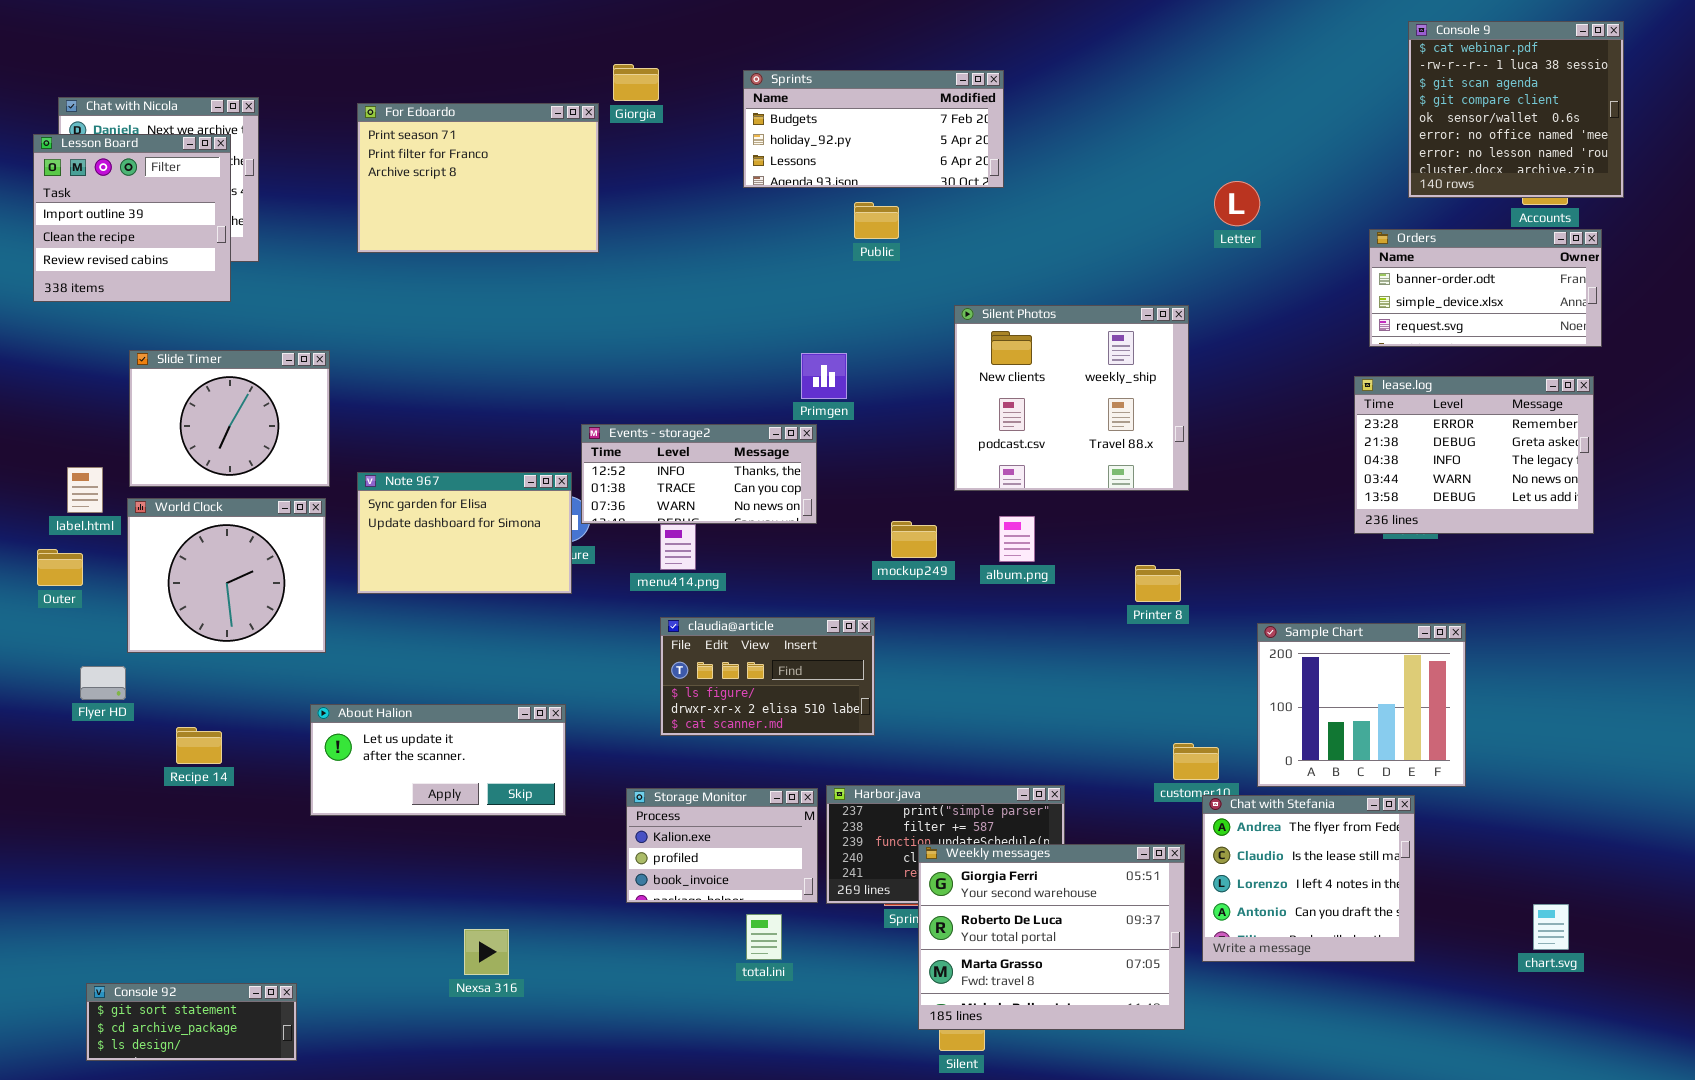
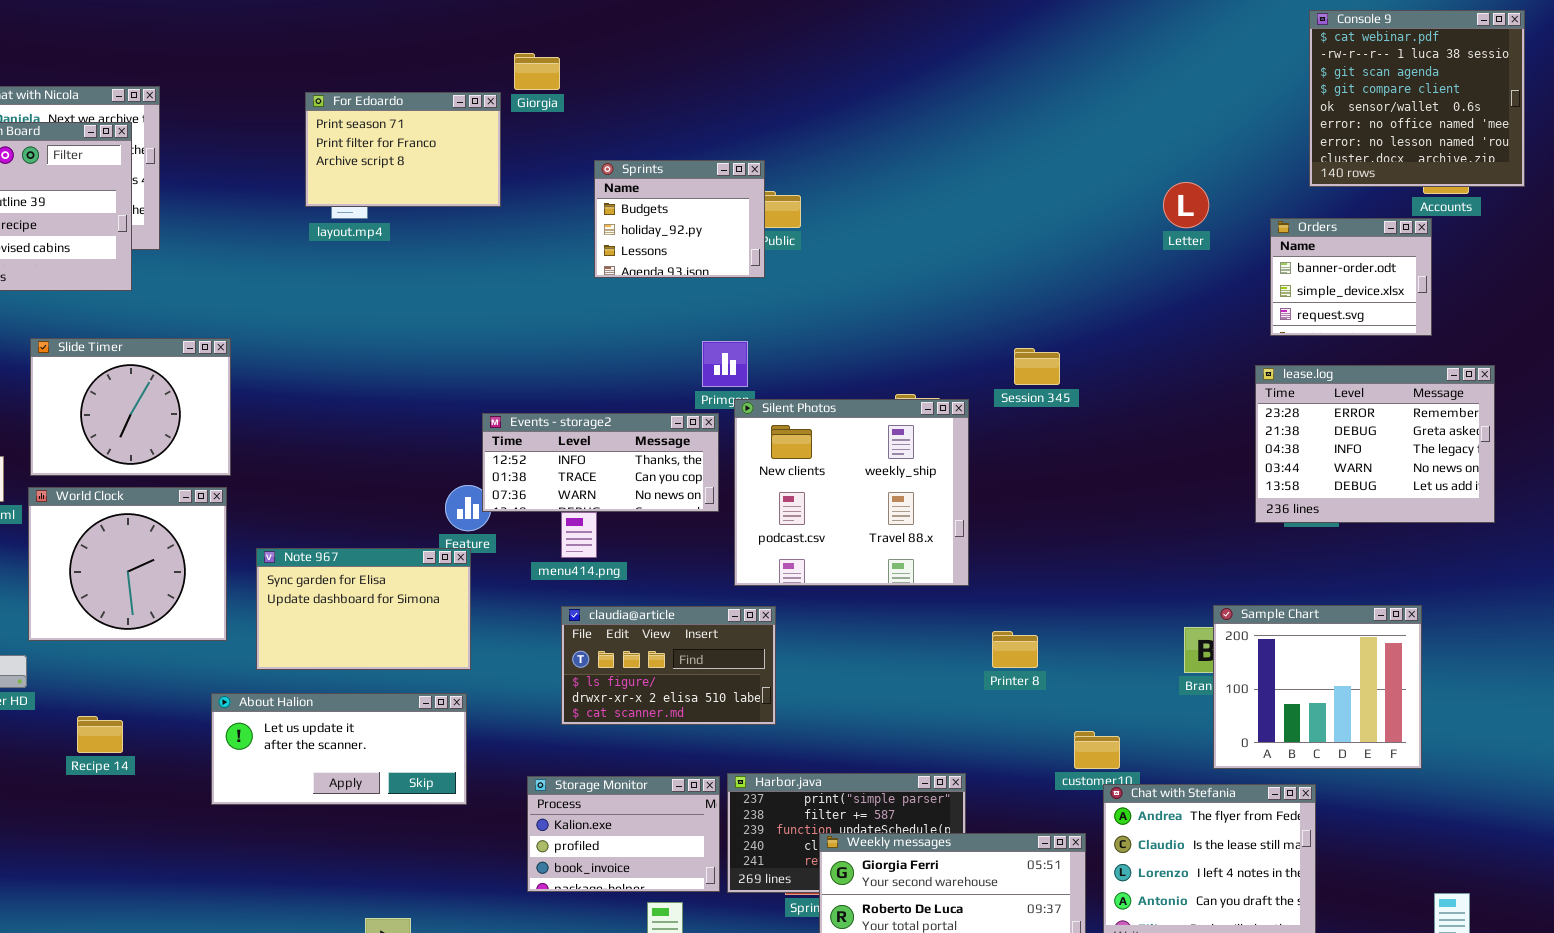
Sprints: [743,70,1004,188] -> [594,160,765,278], moved, resized
For Edoardo: [357,103,599,253] -> [305,92,501,207], resized
Letter: [1214,181,1260,226] -> [1163,182,1209,228], moved
Orders: [1369,229,1602,347] -> [1270,218,1432,336], resized
Silent Photos: [954,305,1189,491] -> [734,399,969,586], moved
Note 967: [357,472,572,594] -> [256,548,471,670], moved
Printer 8: [1135,565,1181,602] -> [992,631,1038,668], moved
Sample Chart: [1257,623,1466,787] -> [1213,605,1422,769], moved

